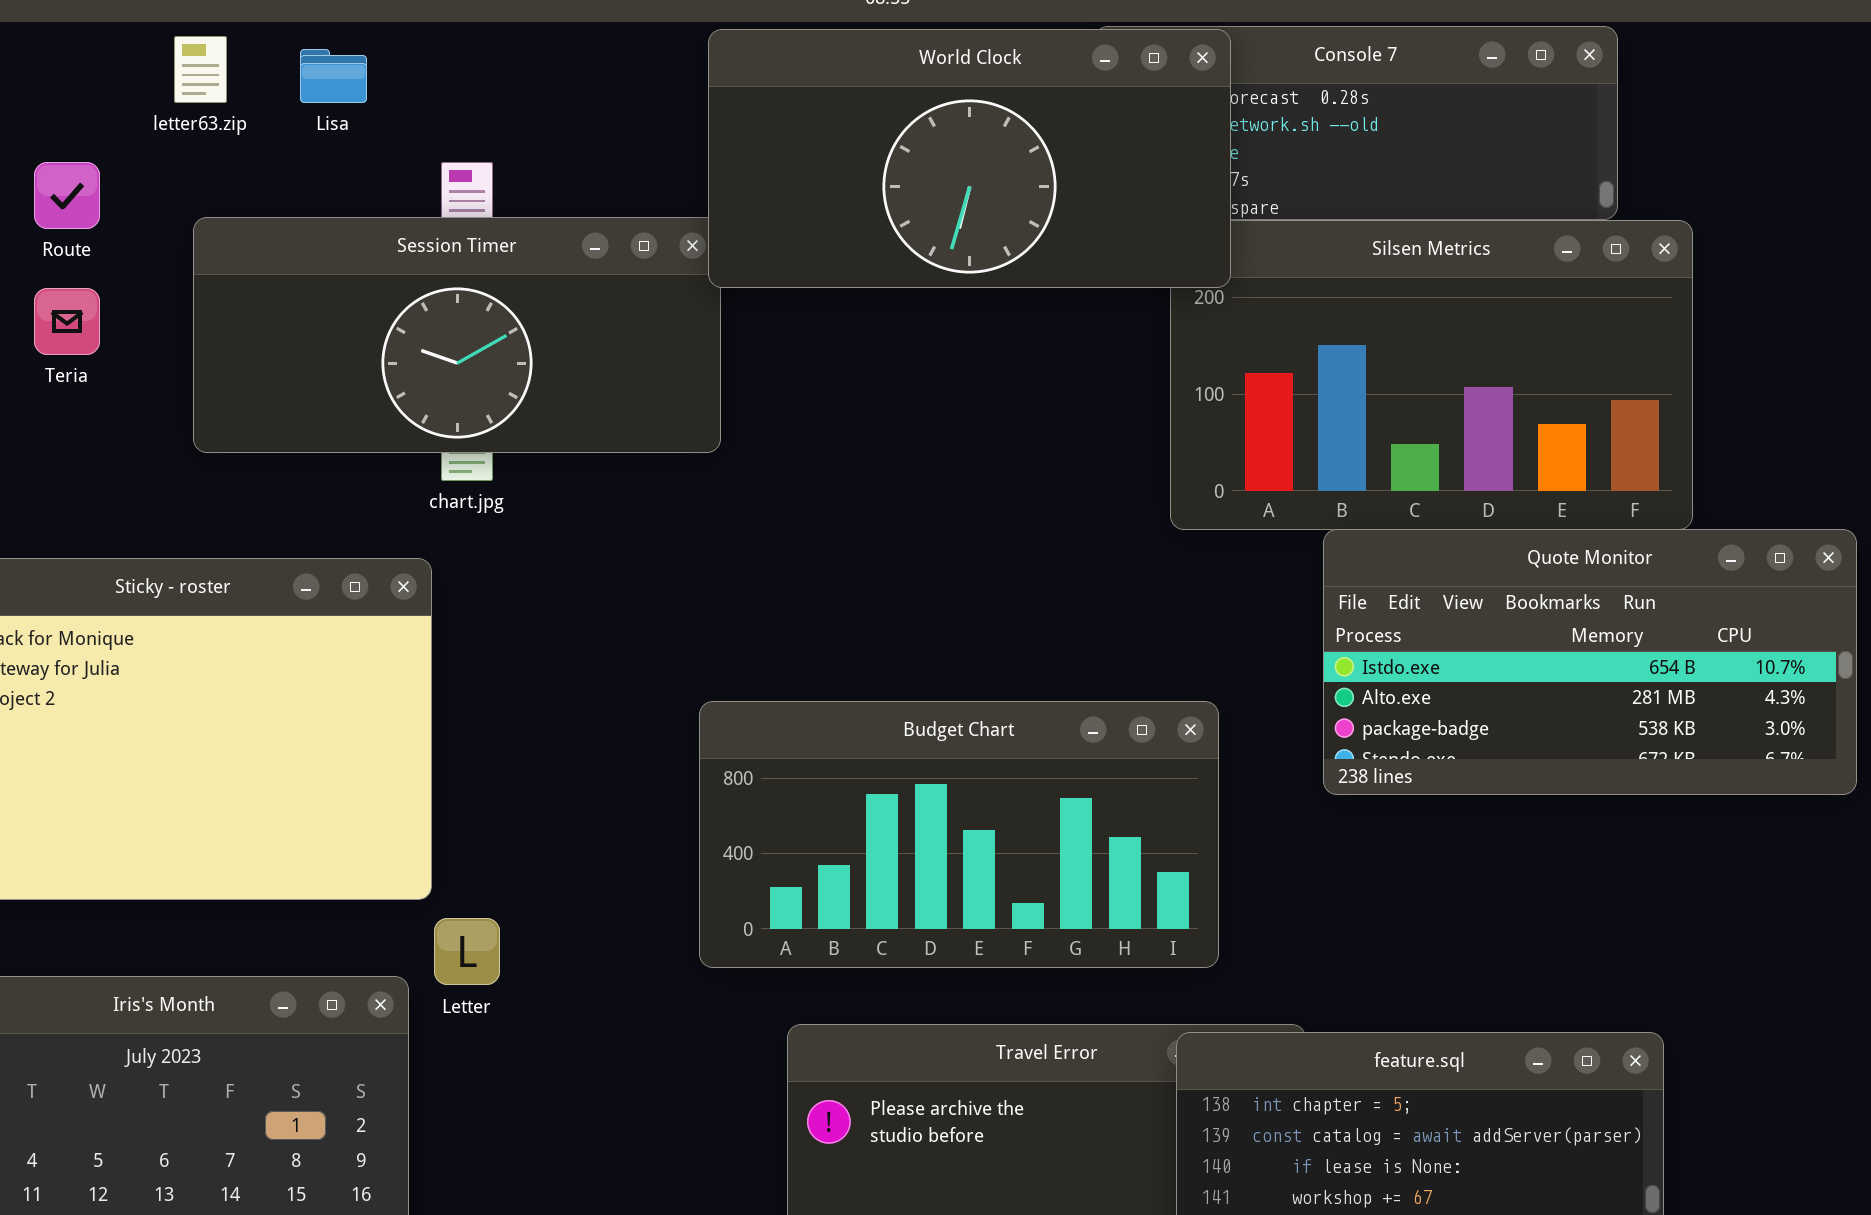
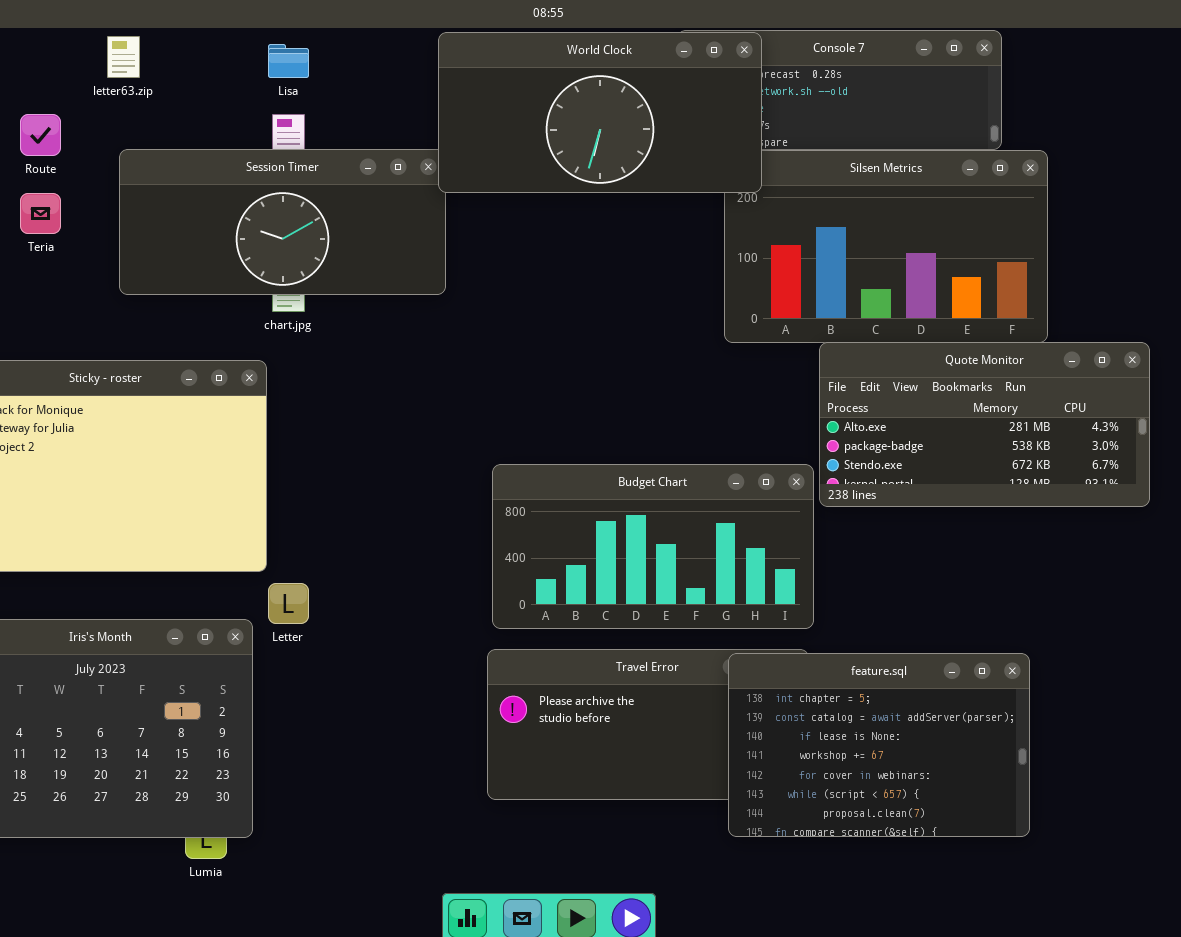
Lisa: [300,49,367,103] -> [268,44,309,78], moved
Quote Monitor: [1323,529,1857,795] -> [819,342,1150,507], scrolled down 1 row
Budget Chart: [699,701,1219,968] -> [492,464,814,629], moved

